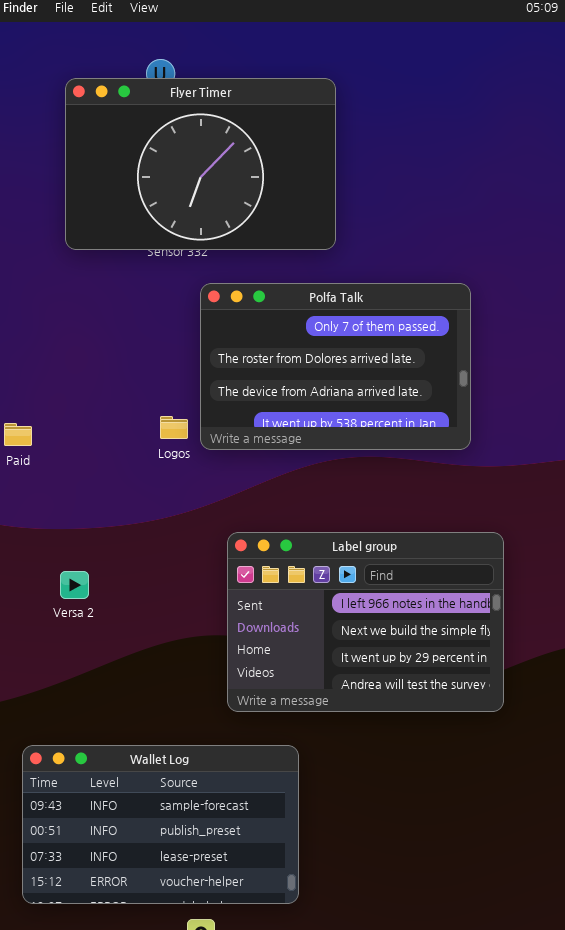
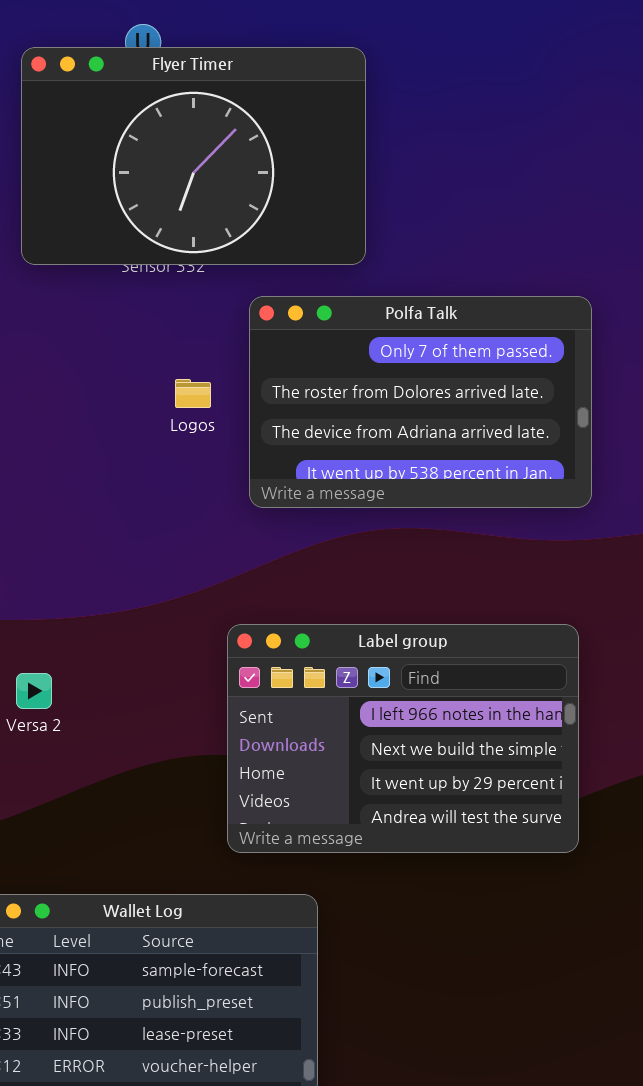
Polfa Talk: [200,283,471,450] -> [249,296,592,508], moved
Logos: [160,416,188,439] -> [175,379,211,408], moved

